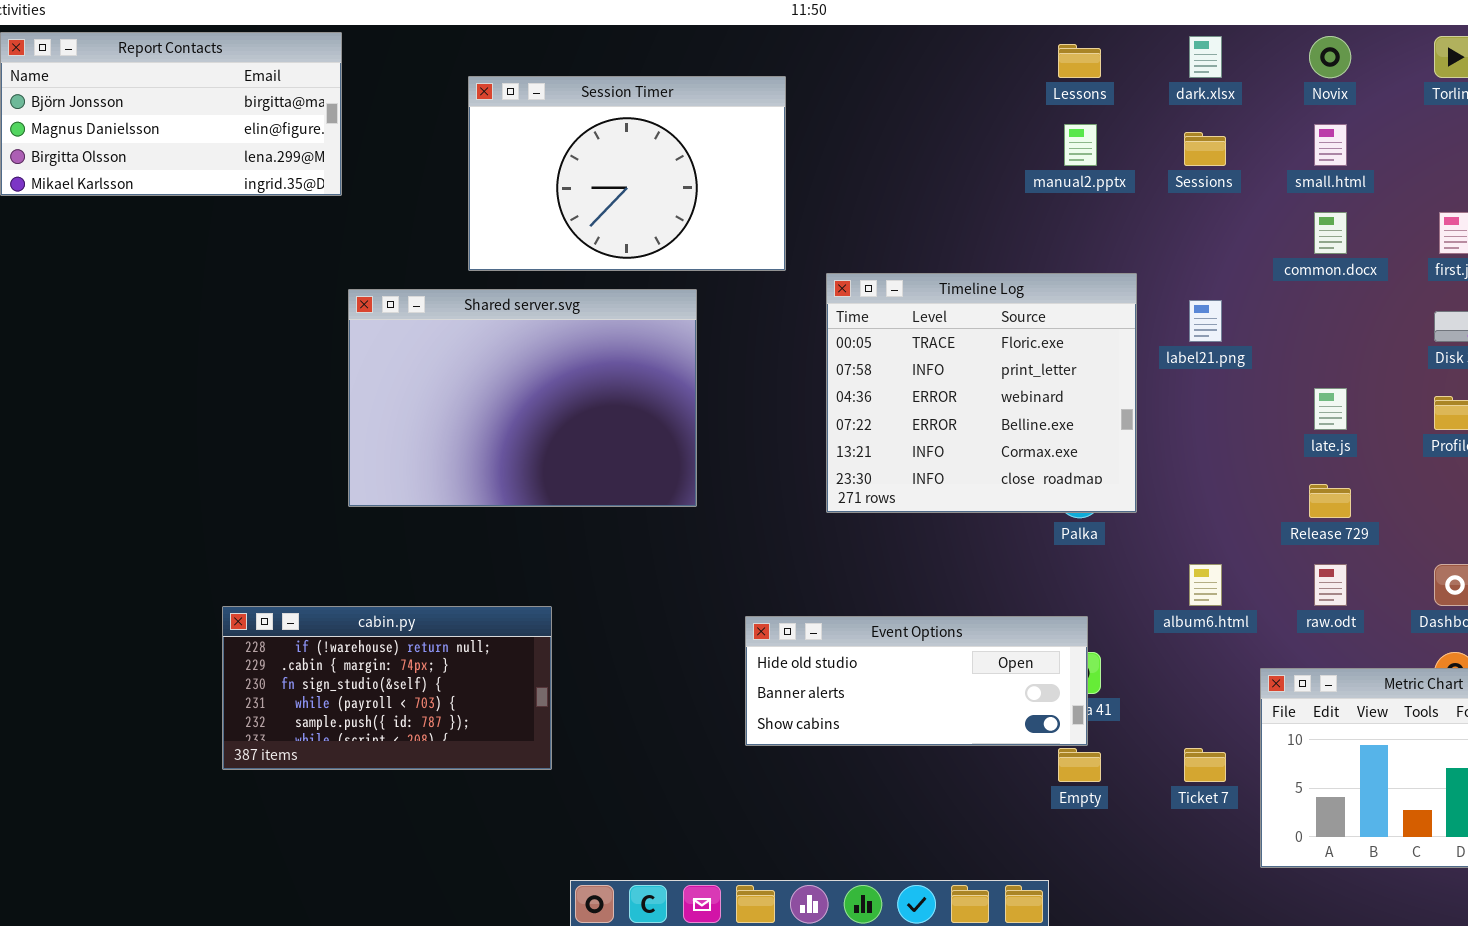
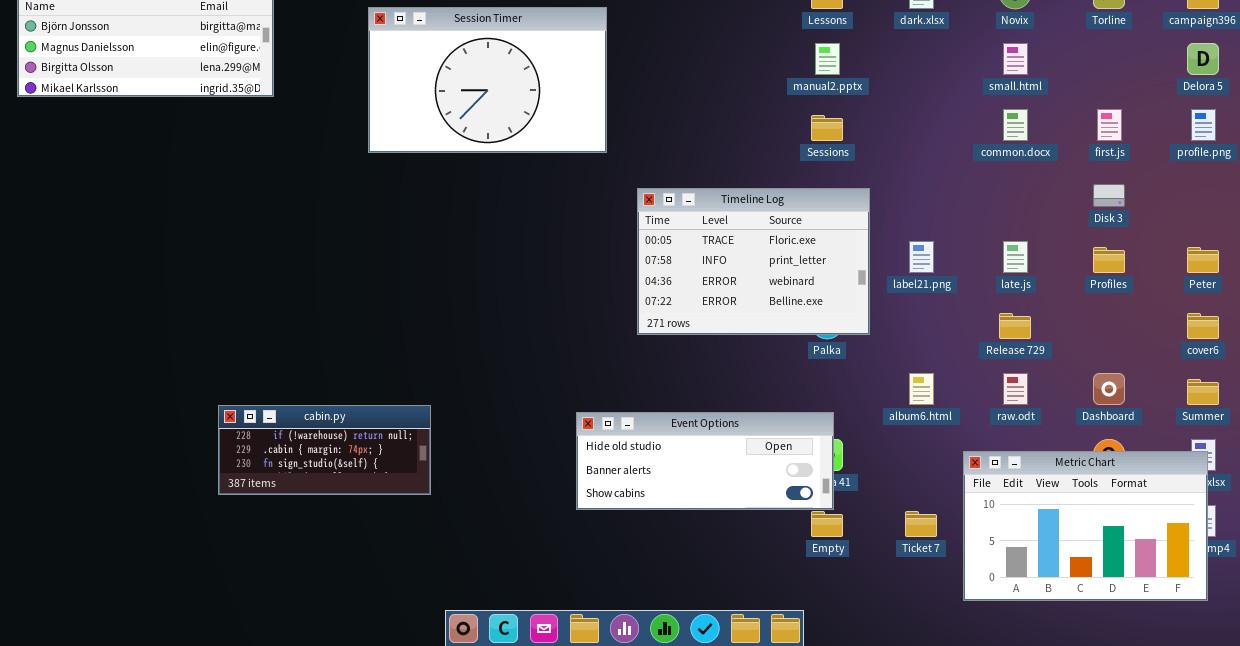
Sessions: [1184,132,1226,166] -> [811,115,843,141], moved
Timeline Log: [826,273,1137,513] -> [637,188,870,335], resized
Shared server.svg: [348,289,697,507] -> none, closed
label21.png: [1189,300,1222,342] -> [909,241,934,273], moved
cabin.py: [222,606,552,770] -> [218,405,431,495], resized

